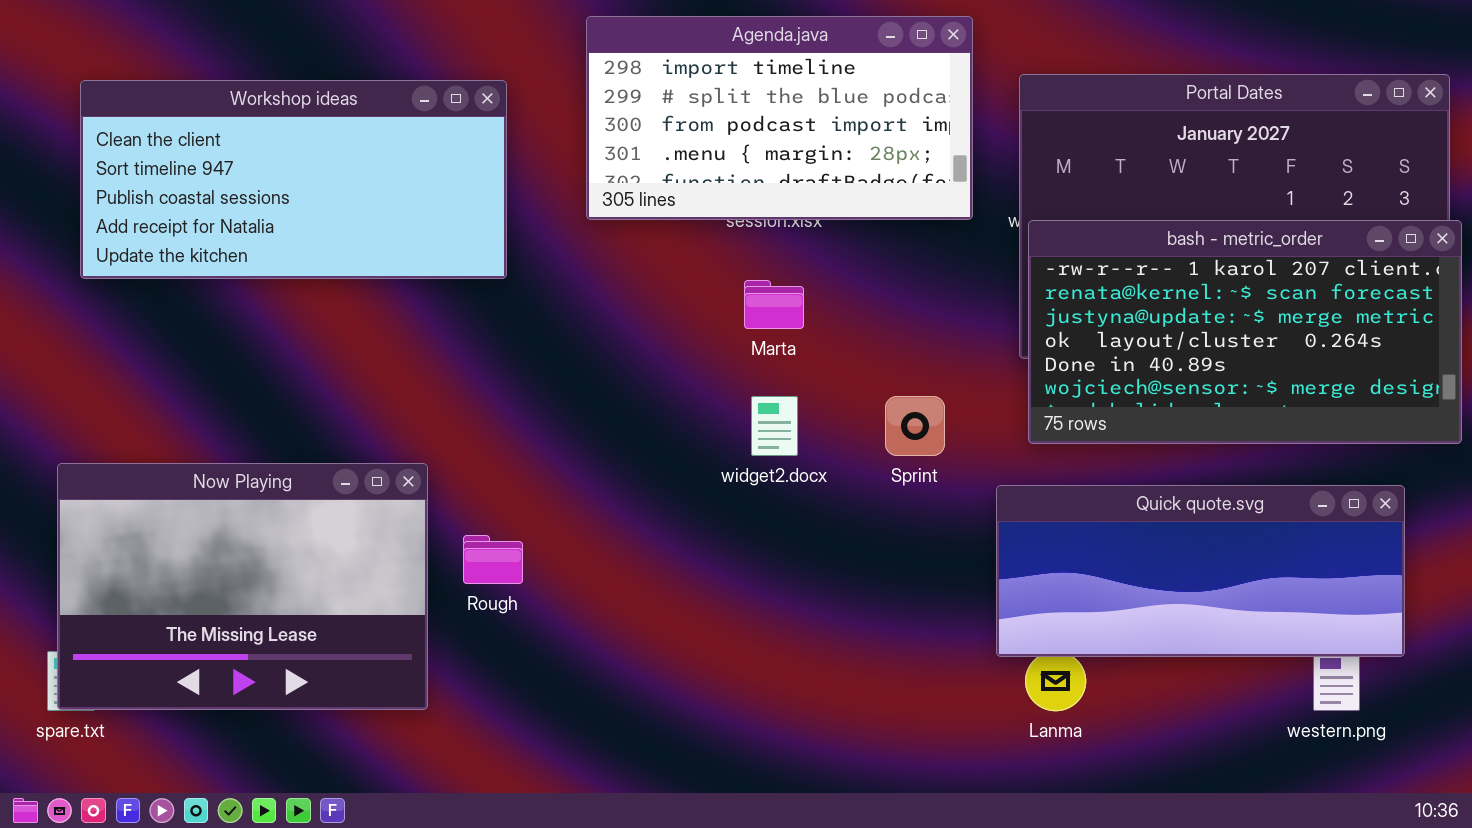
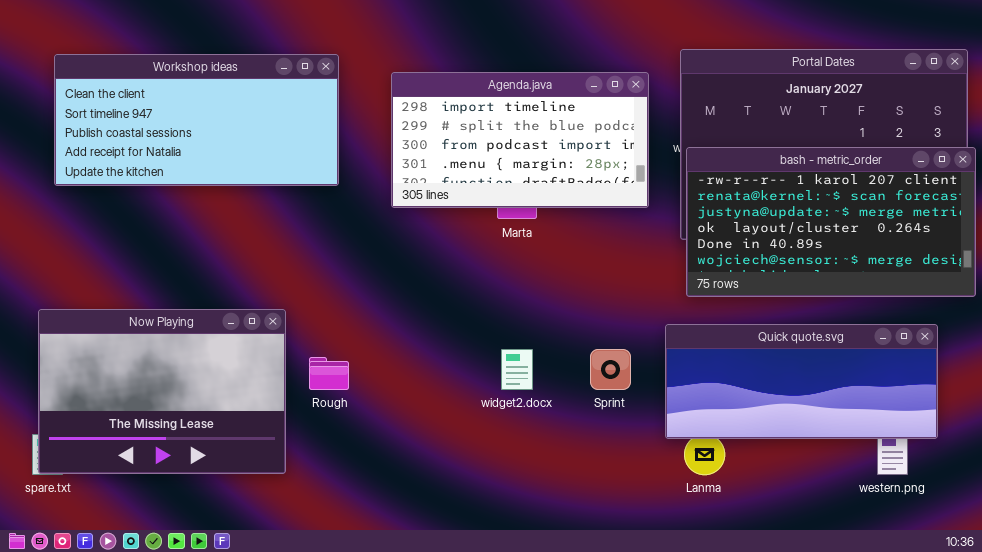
Agenda.java: [586,16,973,220] -> [391,72,649,208], moved
widget2.docx: [751,396,798,456] -> [501,349,533,390], moved
Sprint: [885,396,945,456] -> [590,349,631,390], moved

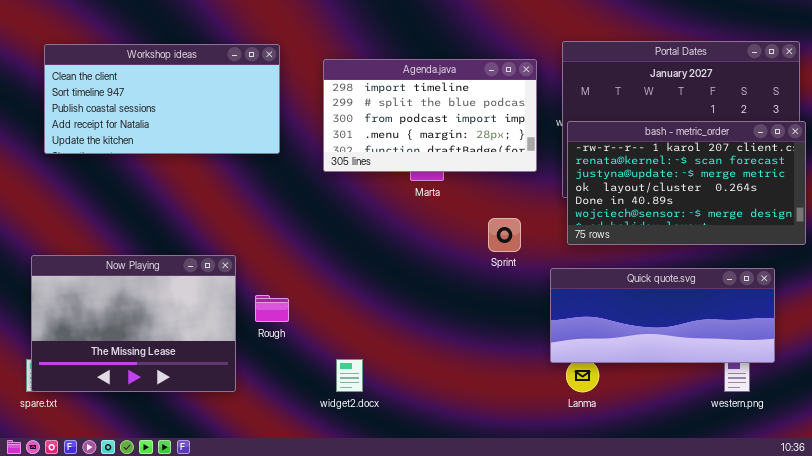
widget2.docx: [501,349,533,390] -> [336,359,363,392], moved
Sprint: [590,349,631,390] -> [488,218,521,252], moved

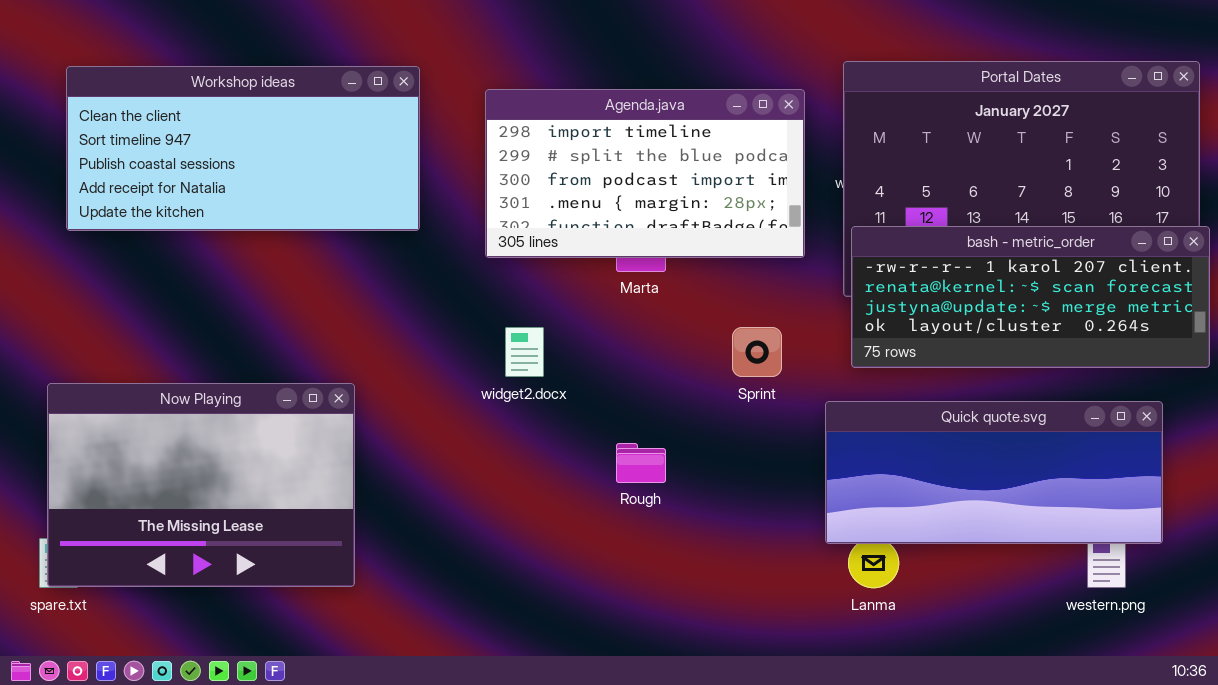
bash - metric_order: [567,121,806,245] -> [851,226,1210,368], resized
Rough: [255,295,289,322] -> [616,443,666,483], moved
widget2.docx: [336,359,363,392] -> [505,327,544,377], moved

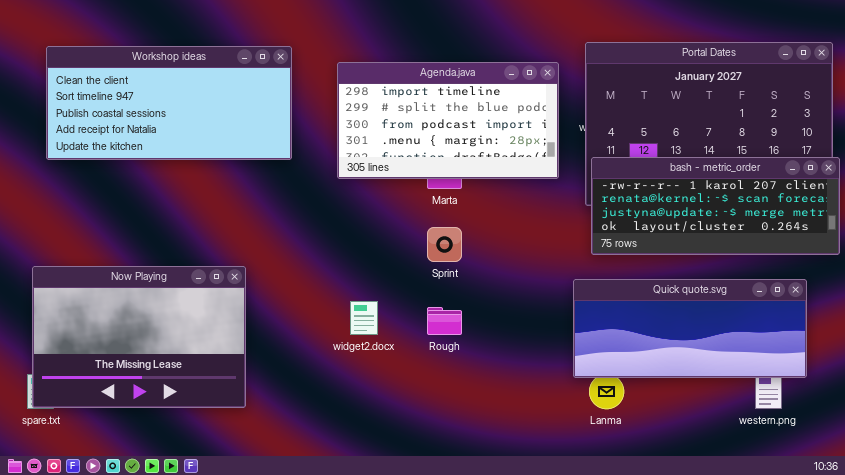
widget2.docx: [505,327,544,377] -> [350,301,378,335], moved
Sprint: [732,327,782,377] -> [427,227,462,262], moved

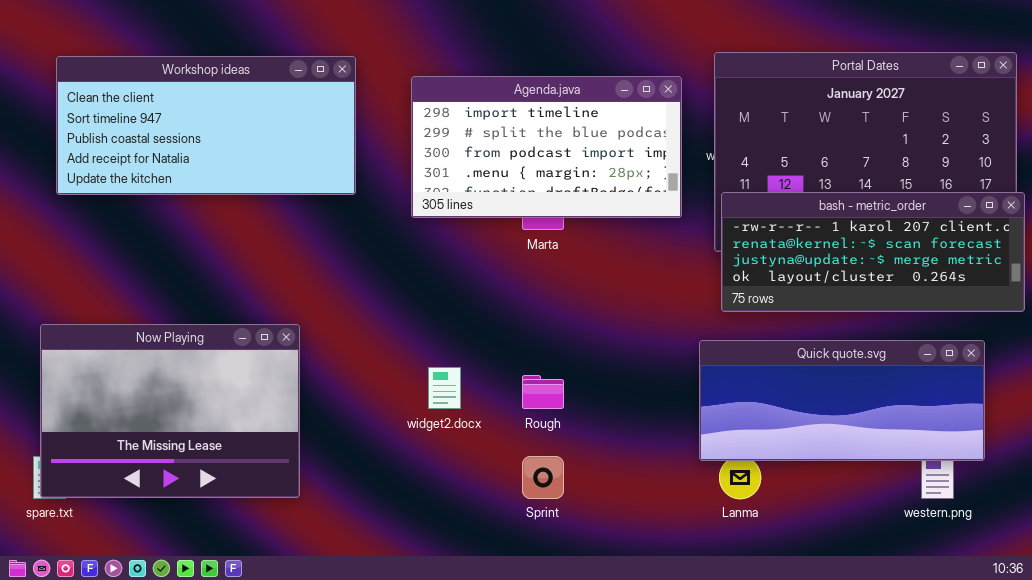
Sprint: [427,227,462,262] -> [522,456,564,499], moved

